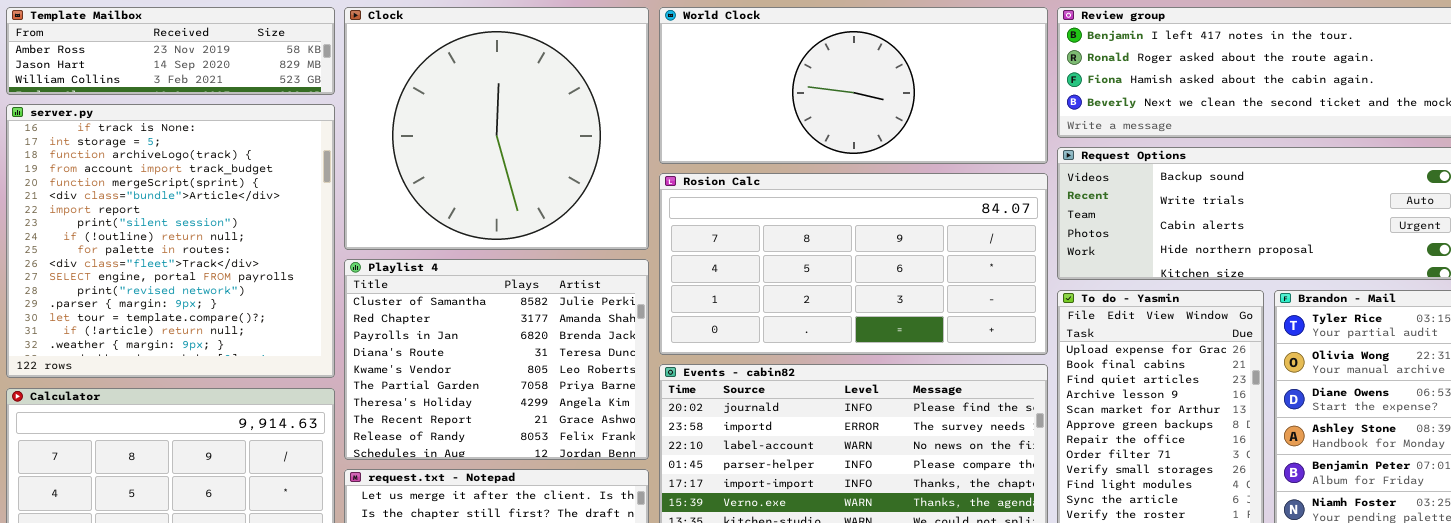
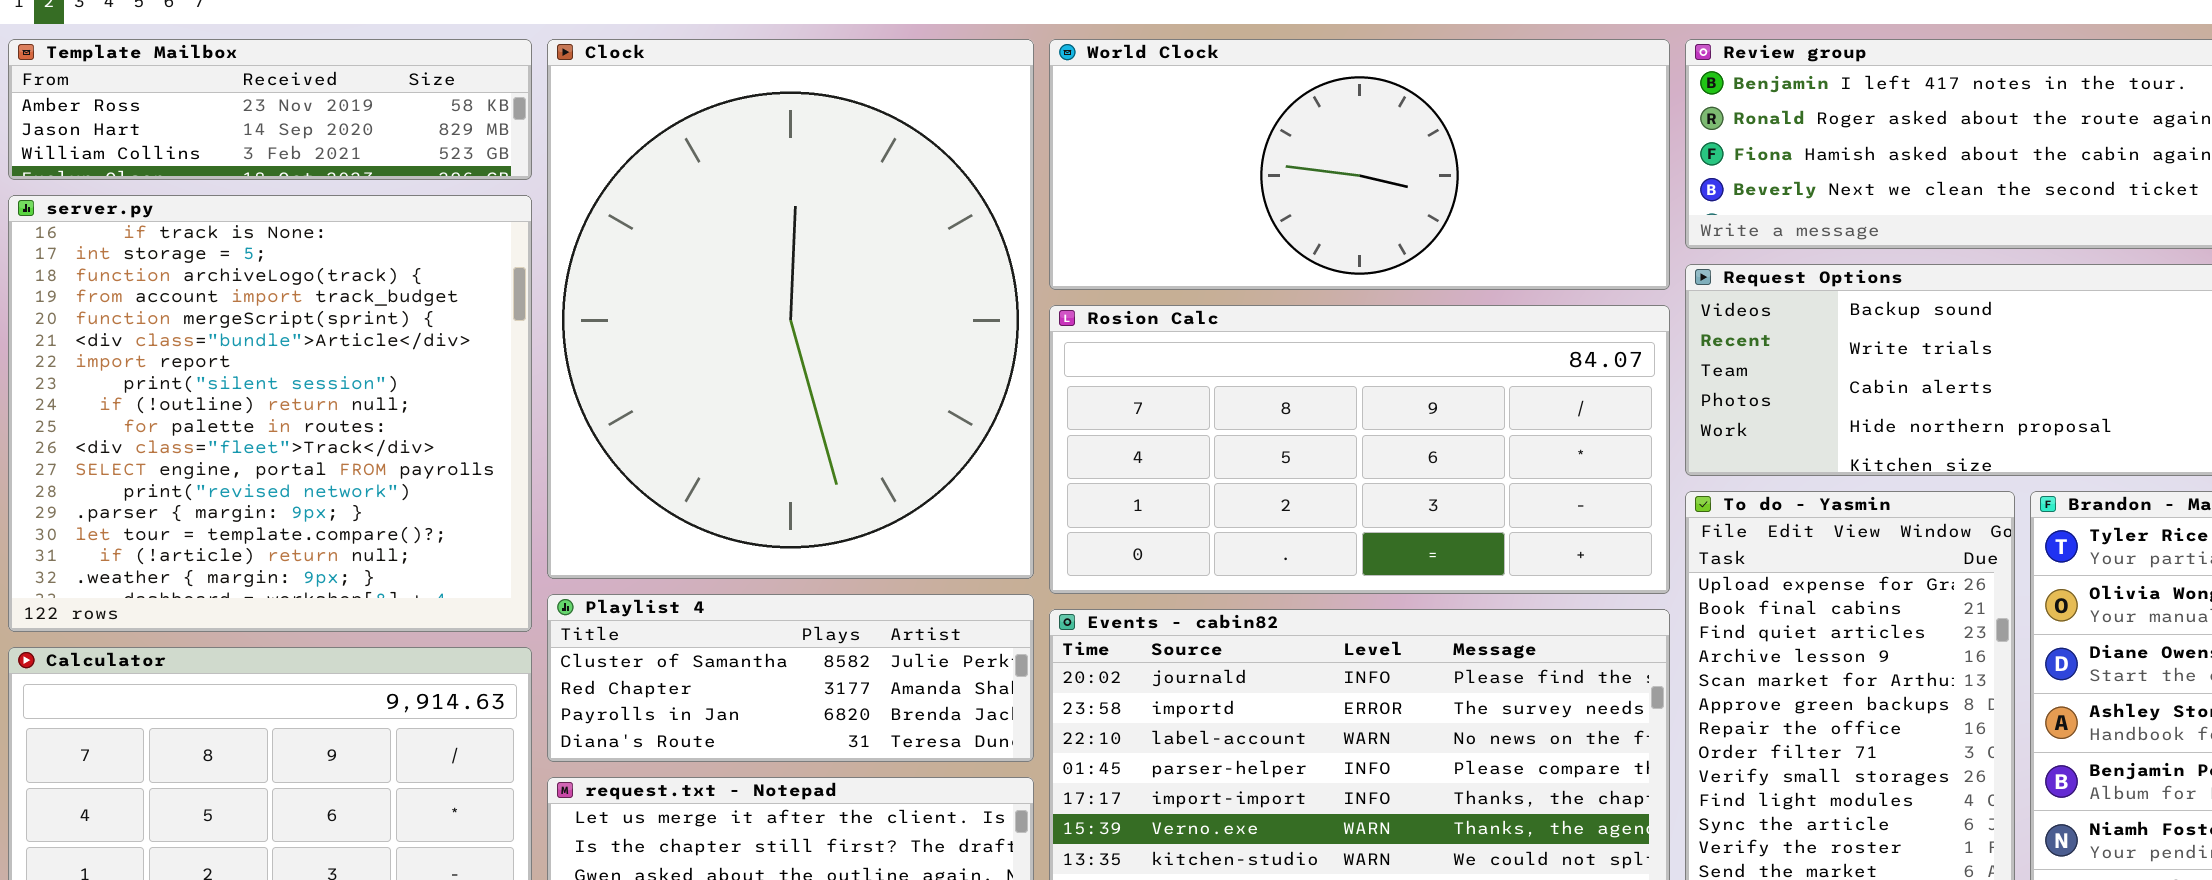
Clock: [344,7,649,250] -> [547,39,1034,579], resized
Playlist 4: [344,259,649,460] -> [547,594,1034,762], resized

